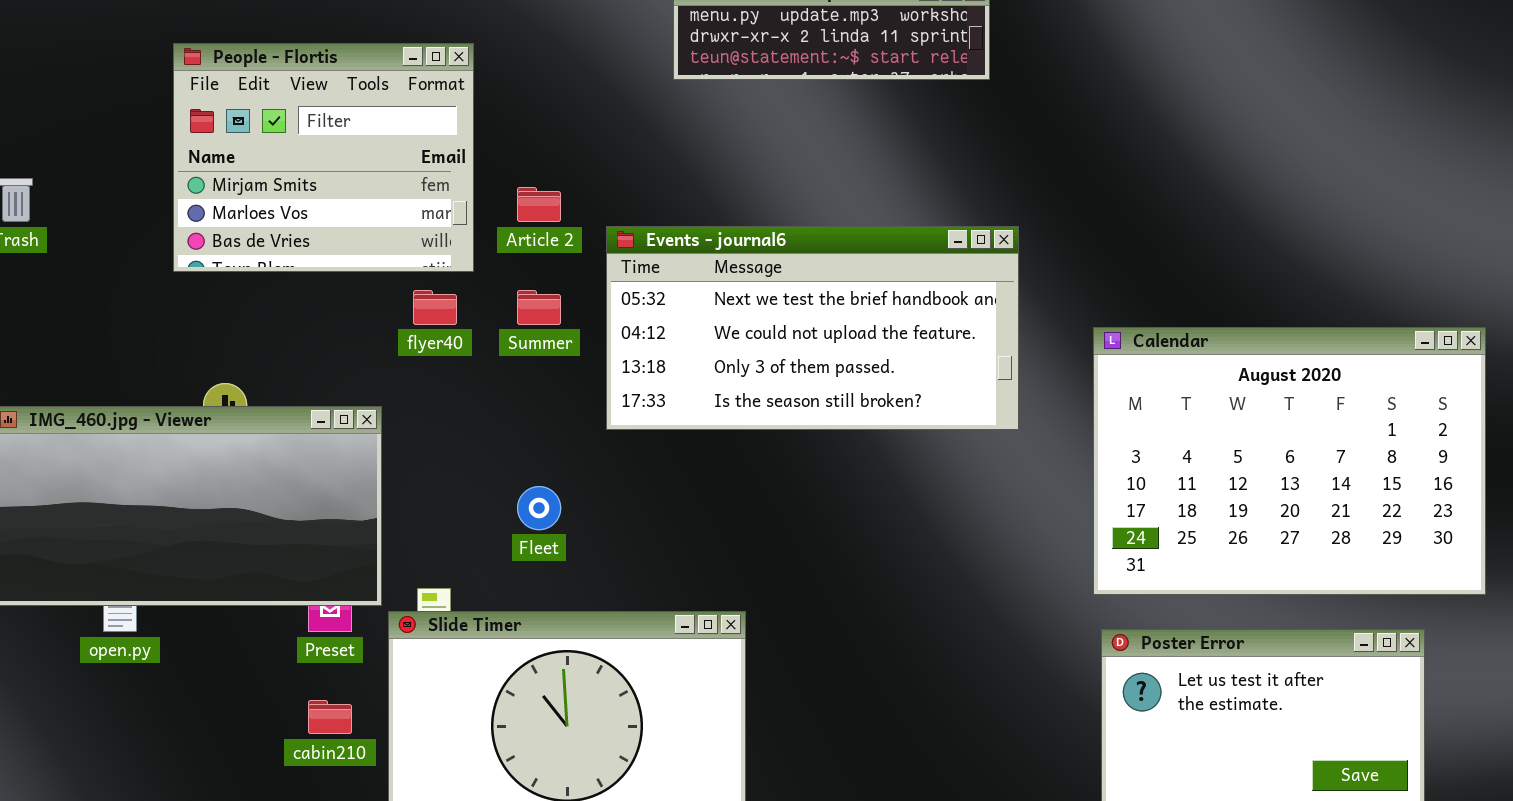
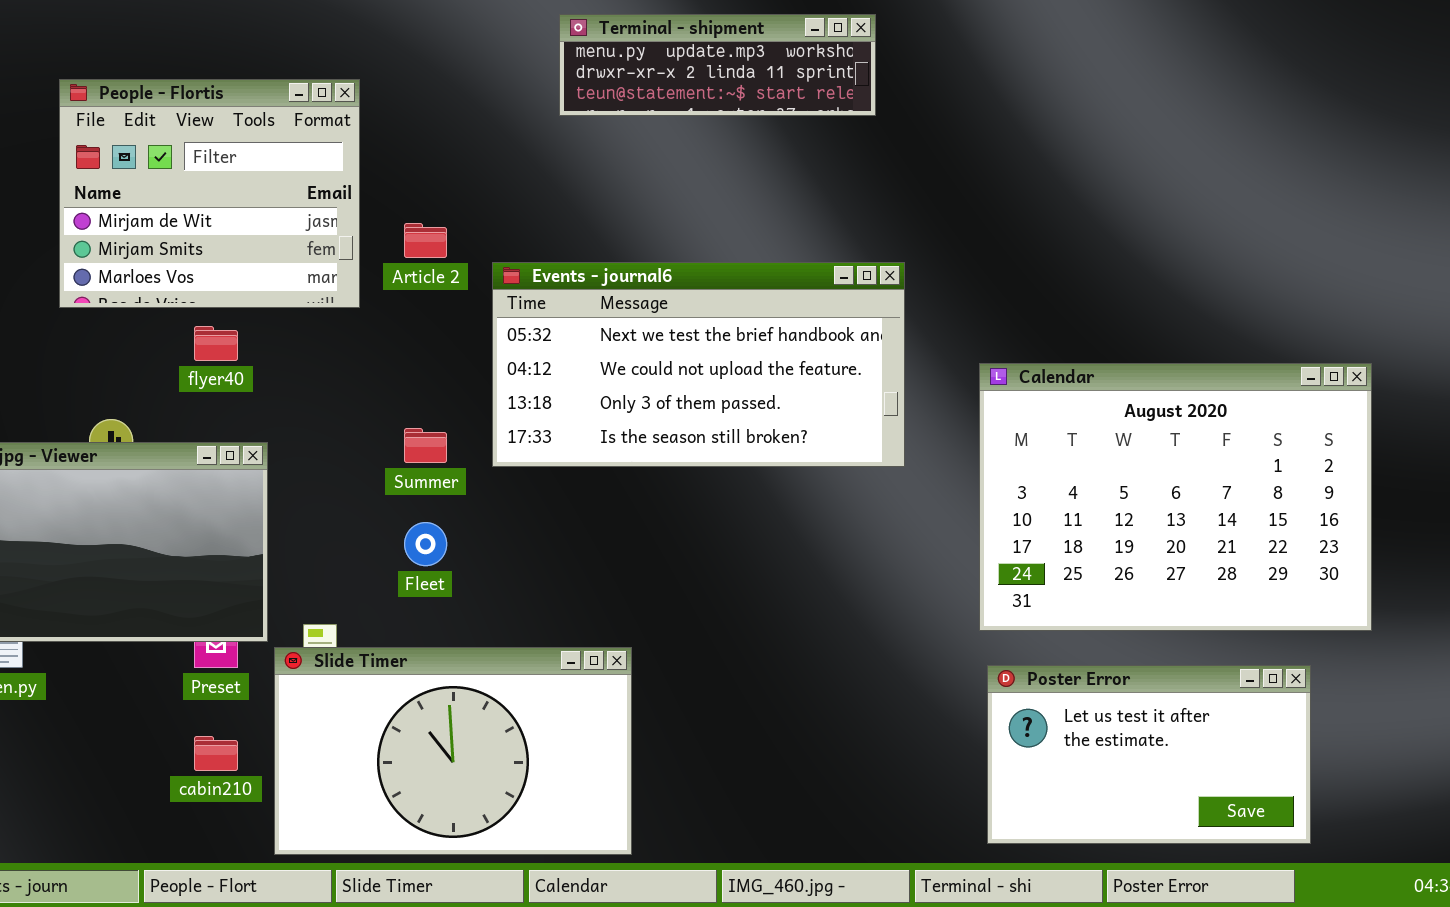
People - Flortis: [173,43,474,272] -> [59,79,360,308], scrolled up 1 row
flyer40: [413,290,457,325] -> [194,326,238,361], moved
Summer: [517,290,561,325] -> [404,428,447,463], moved

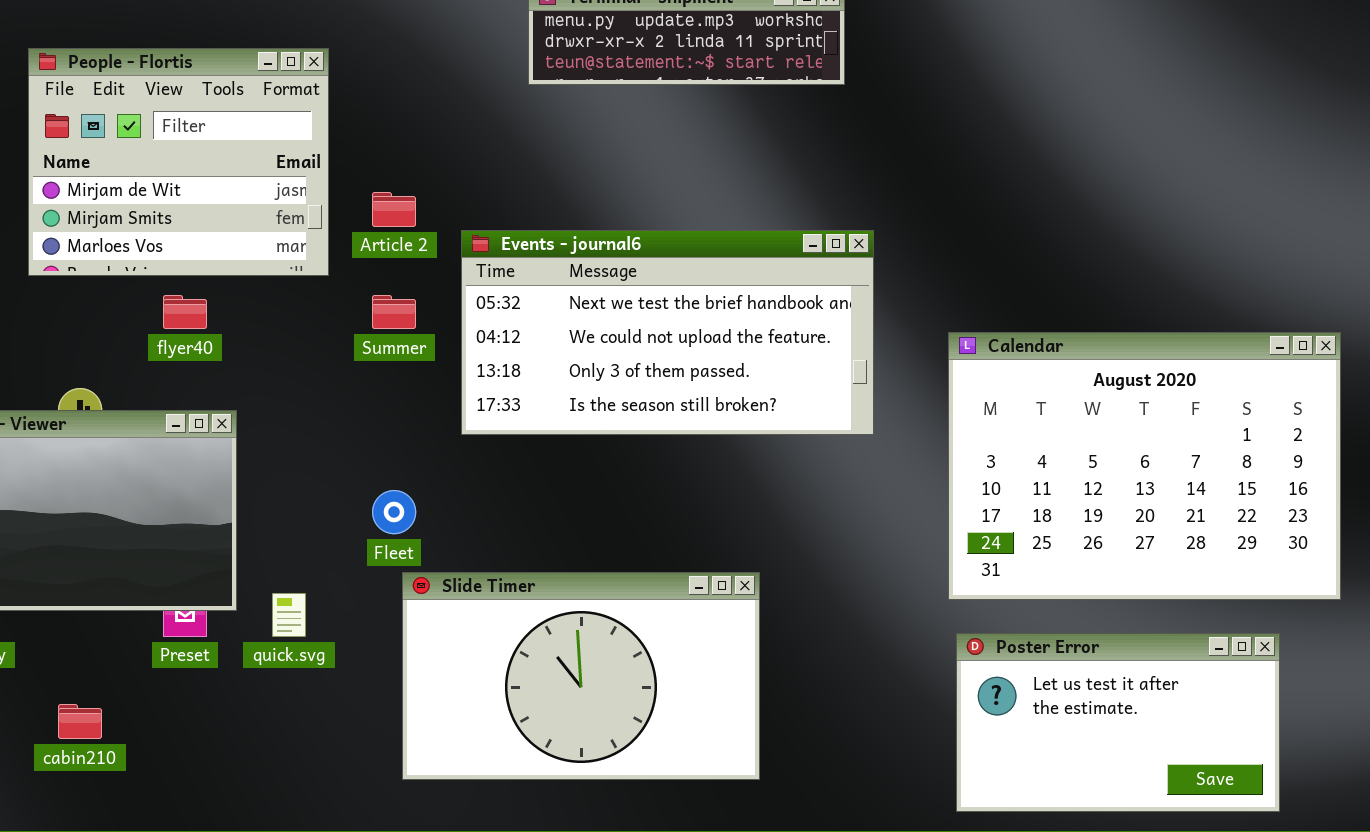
Summer: [404,428,447,463] -> [372,295,416,329], moved
Slide Timer: [274,647,632,855] -> [402,572,760,780], moved
cabin210: [194,736,238,771] -> [58,704,102,739], moved

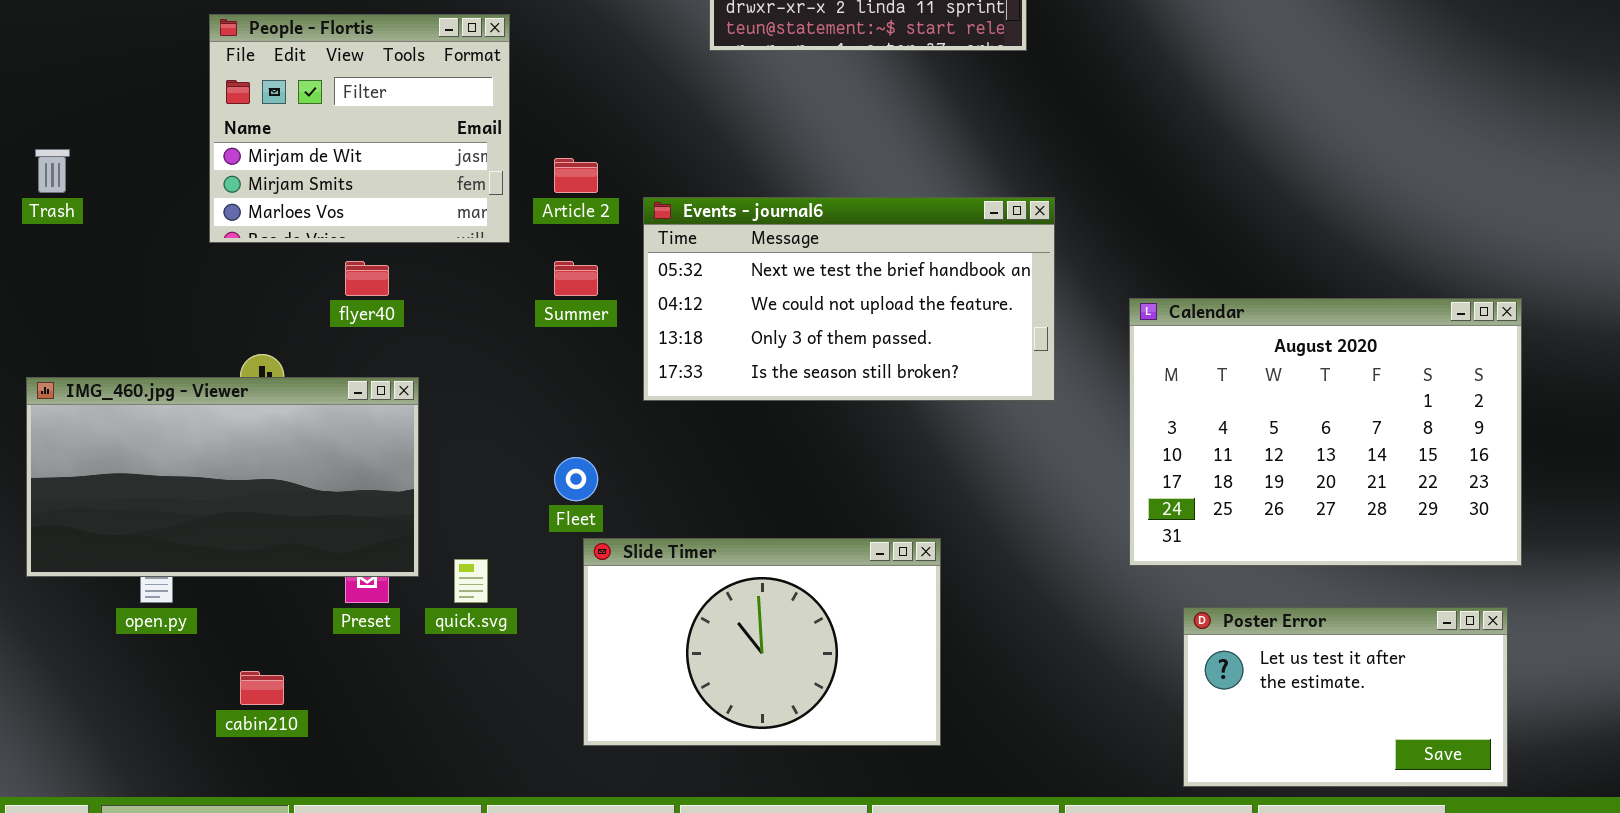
Poster Error: [956,633,1280,812] -> [1183,607,1508,787], moved

